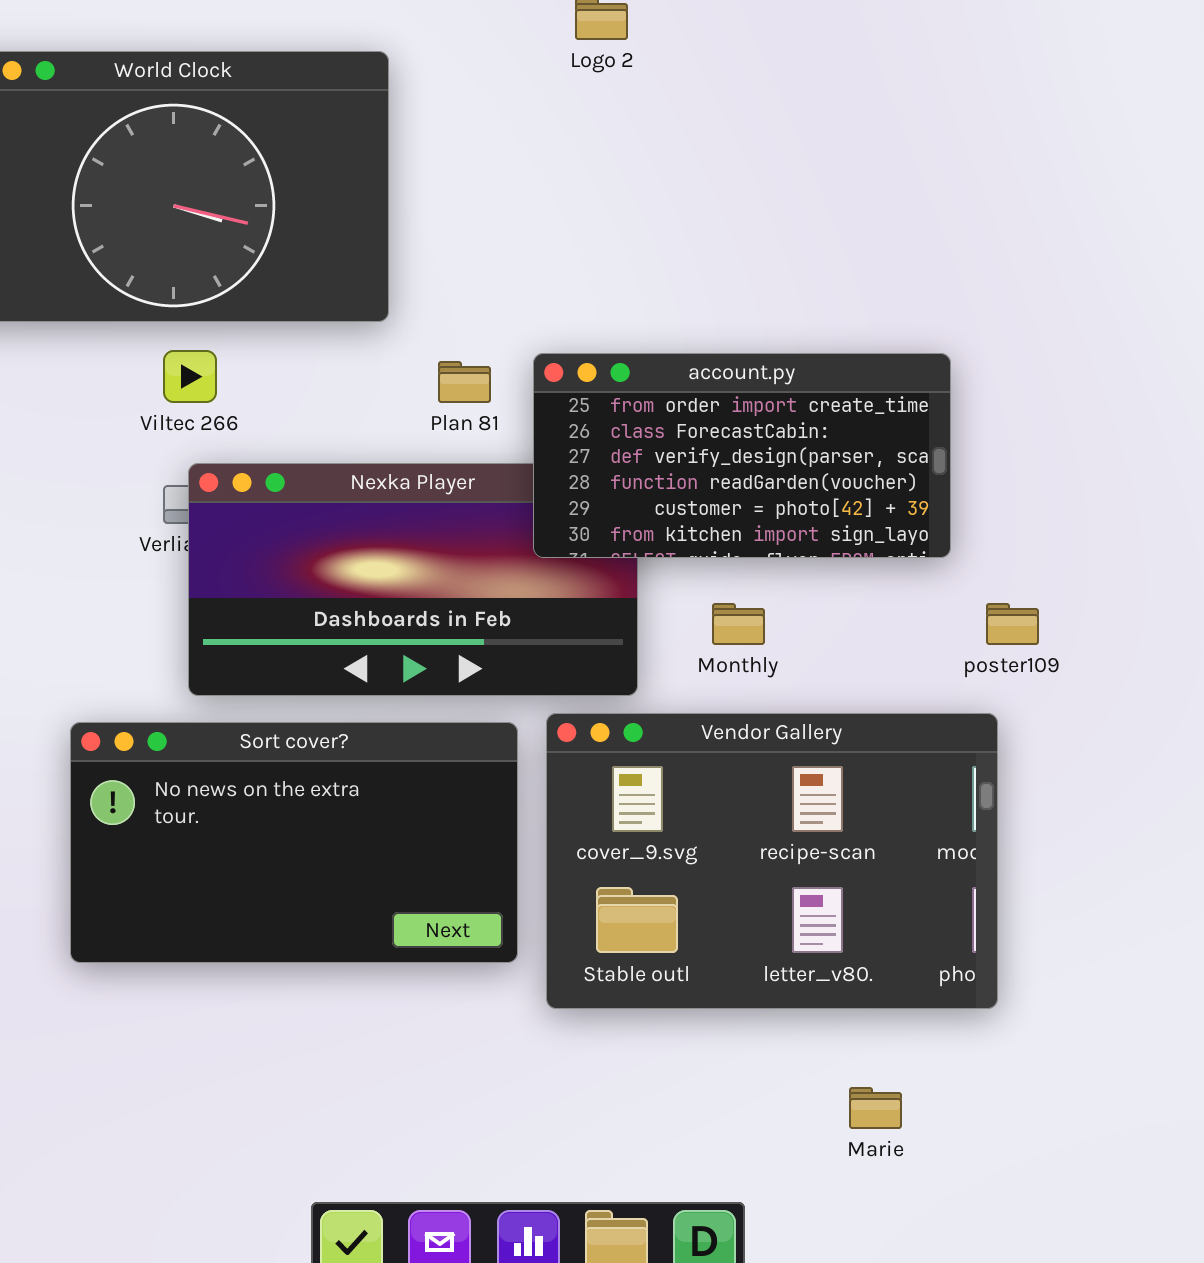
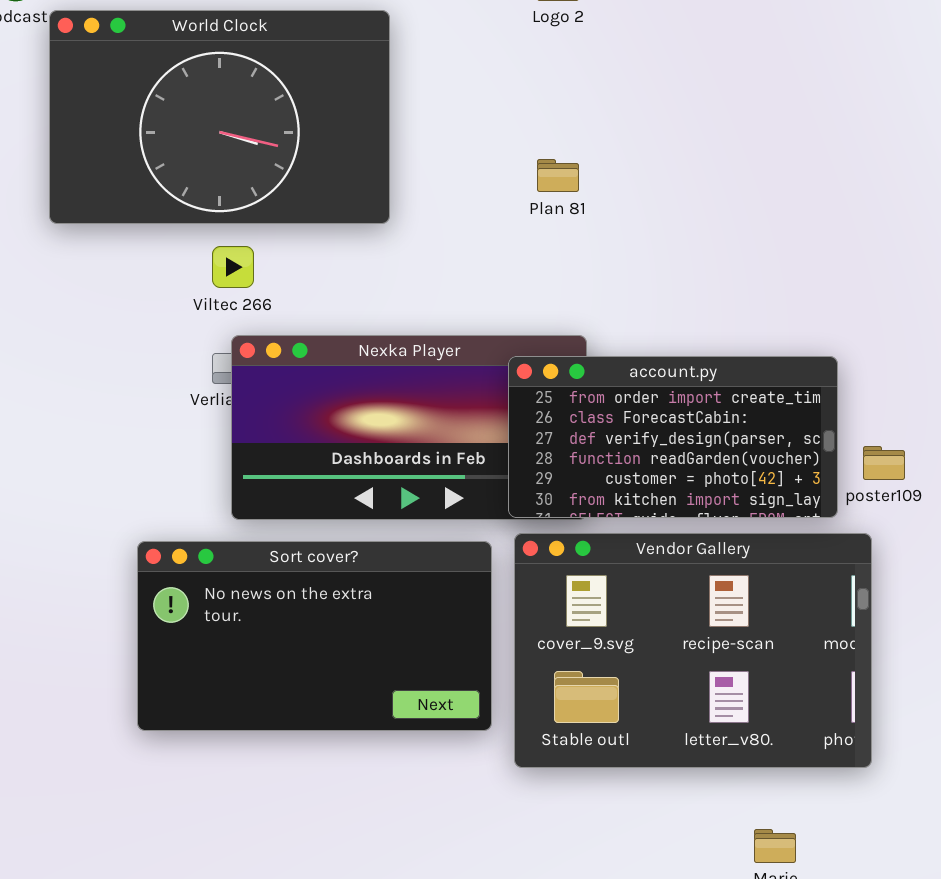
account.py: [533,353,951,558] -> [508,356,838,518], moved
Plan 81: [438,361,491,403] -> [537,159,579,192], moved

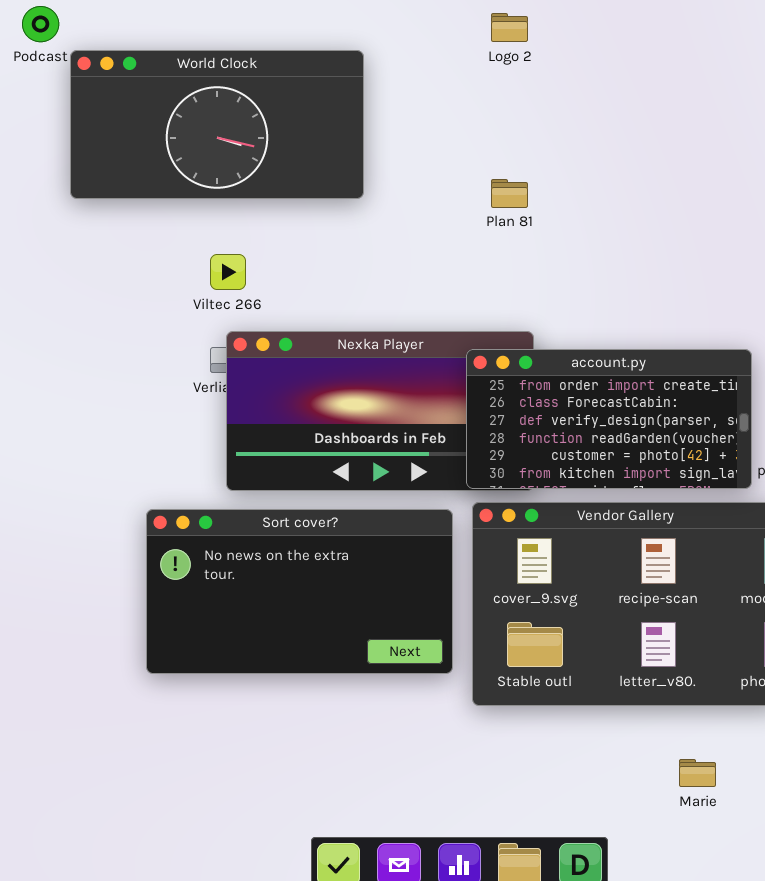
World Clock: [49,10,390,224] -> [70,50,364,199], resized

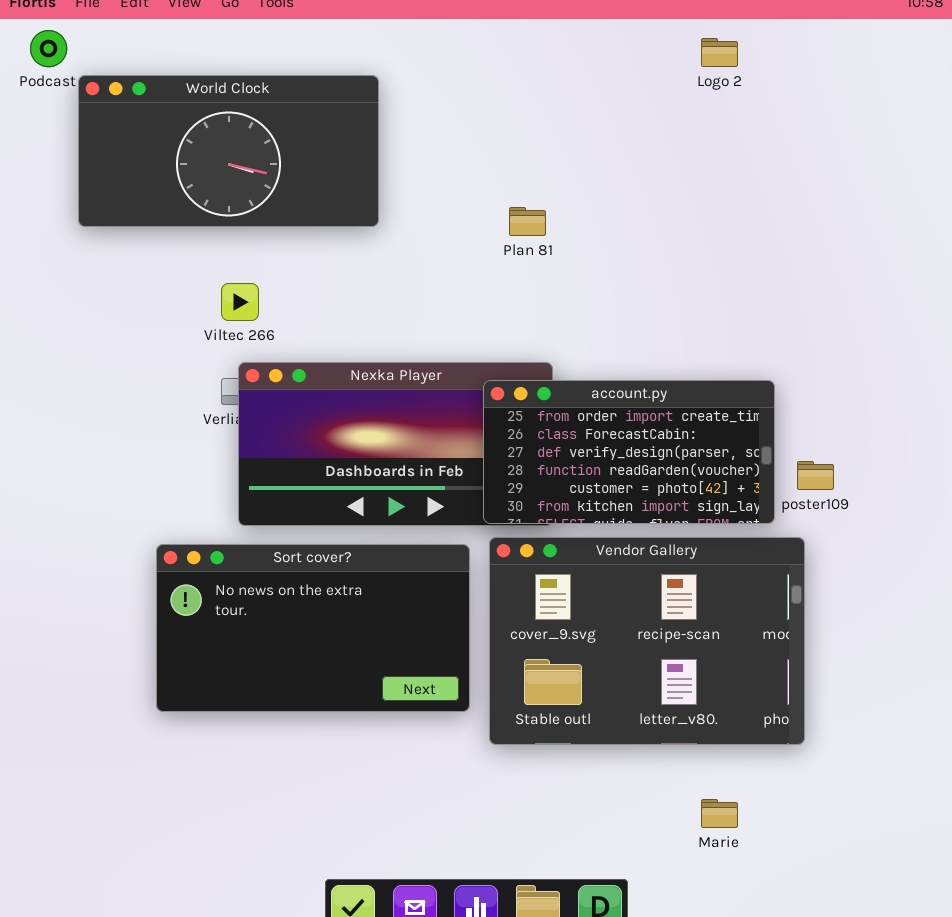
Logo 2: [491,13,528,42] -> [701,38,738,67], moved

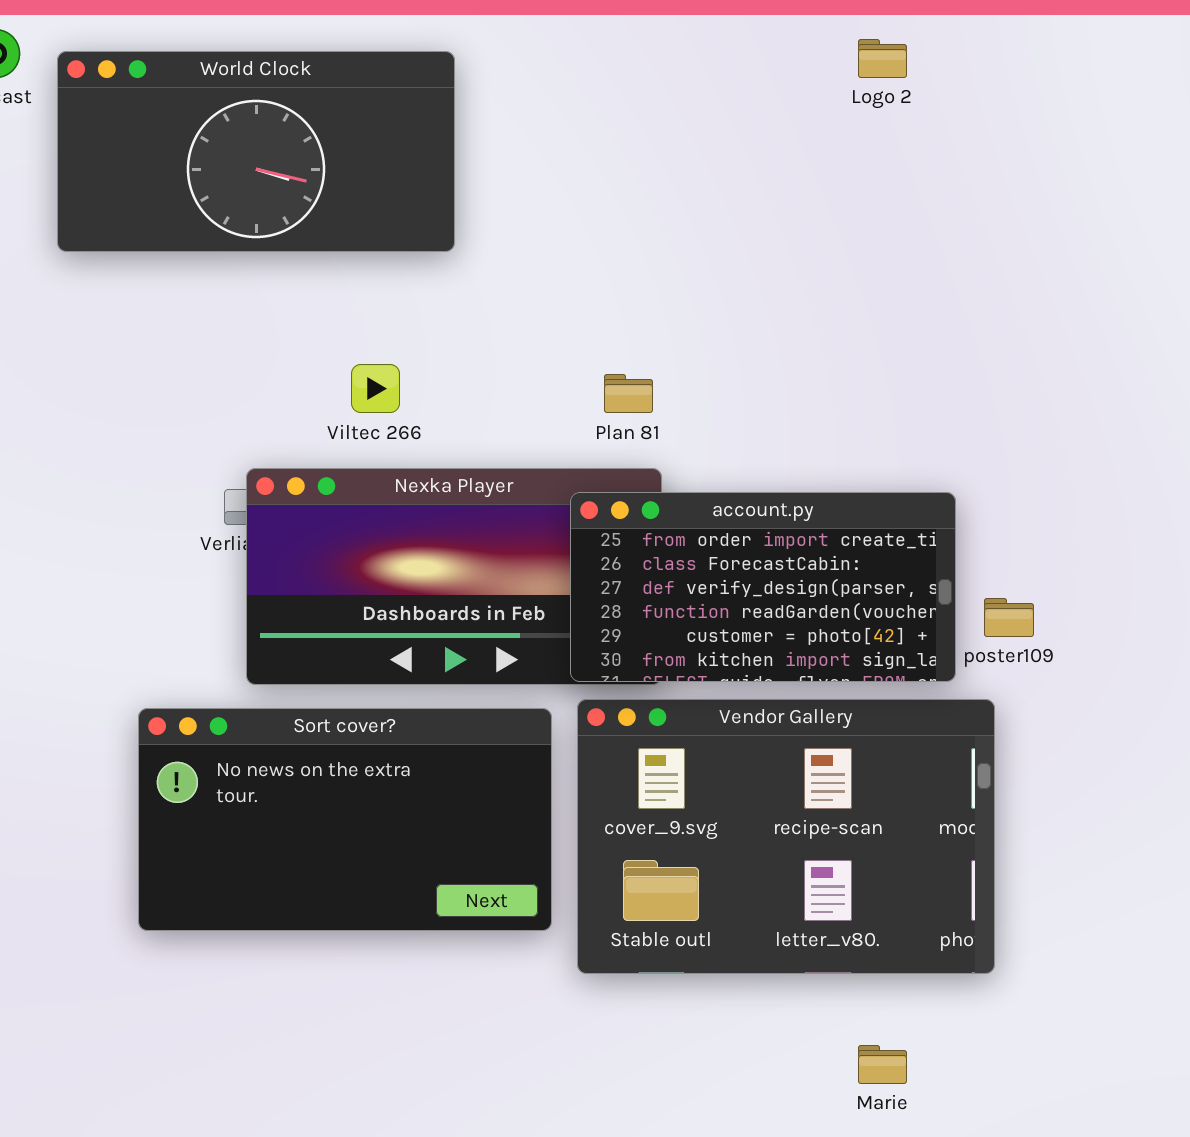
World Clock: [78,75,379,227] -> [57,51,455,252], moved
Plan 81: [509,207,546,236] -> [604,374,653,413], moved
Viltec 266: [221,283,259,321] -> [351,364,400,413], moved

